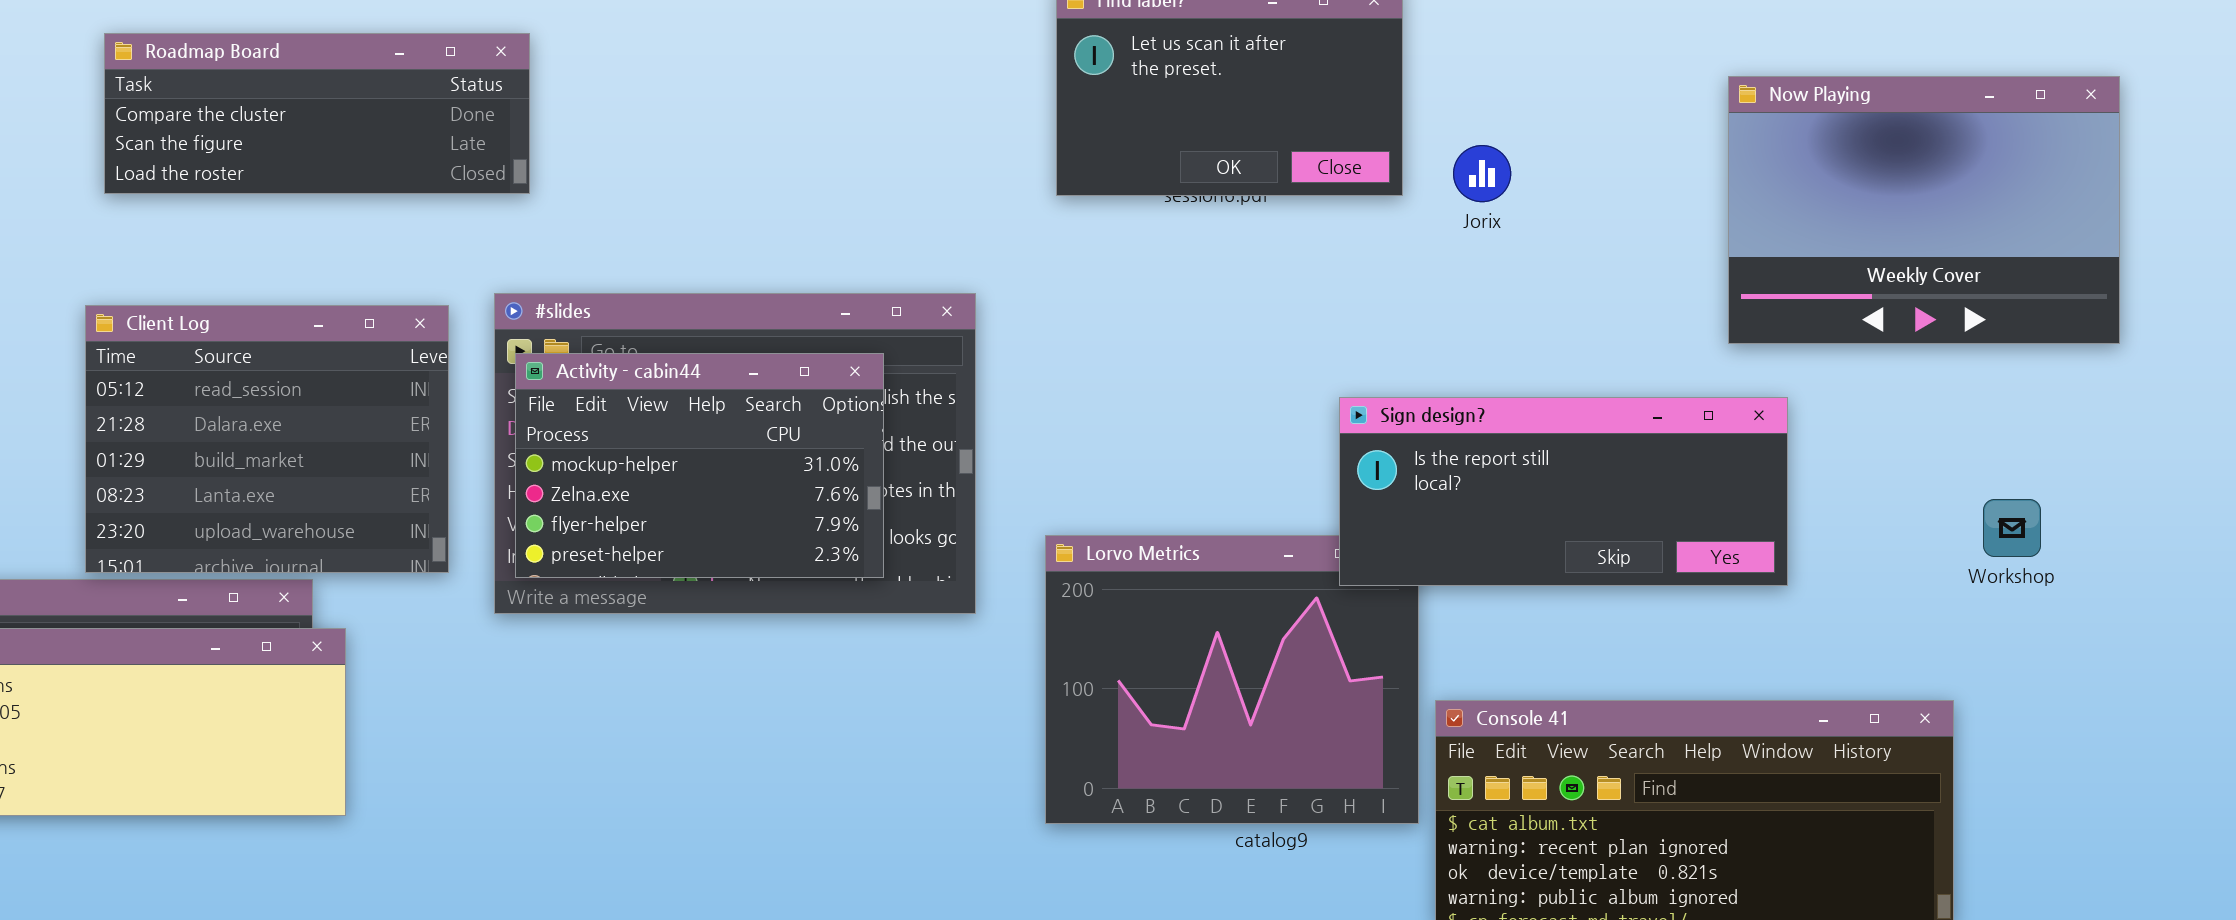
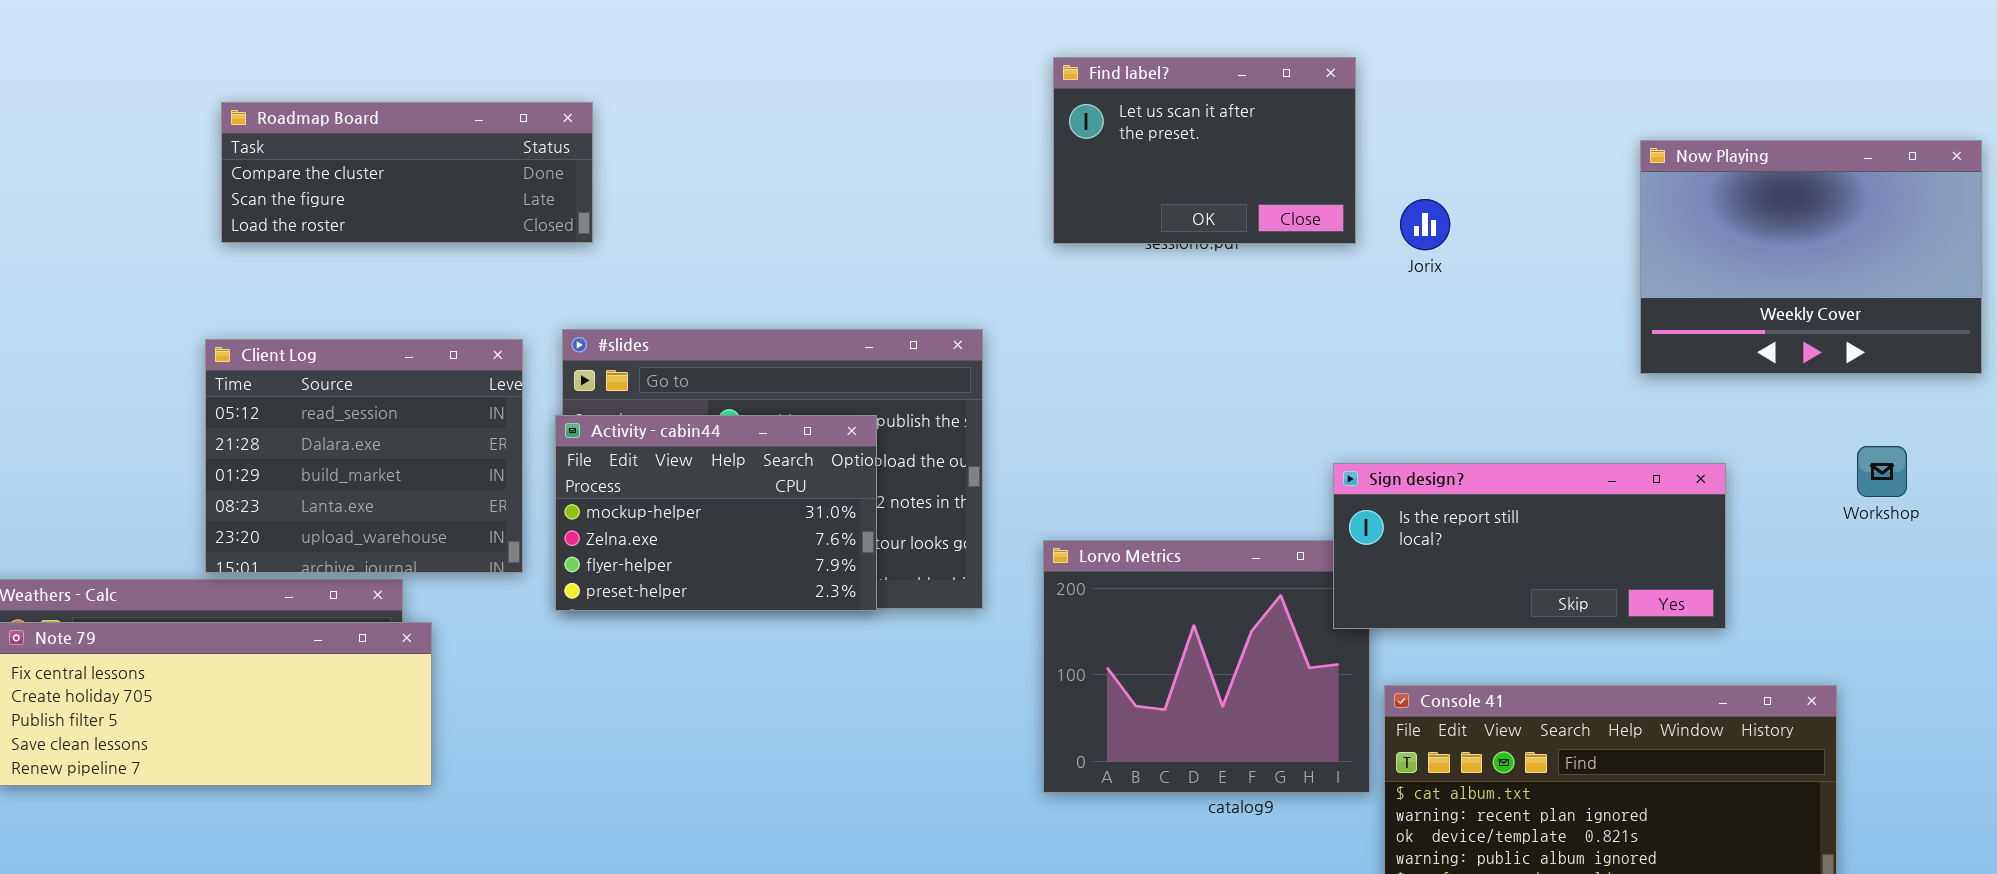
Activity - cabin44: [515,353,884,578] -> [555,415,877,611], moved
Sign design?: [1339,397,1788,586] -> [1333,463,1726,629], moved
Workshop: [1983,499,2041,557] -> [1857,446,1907,497], moved

